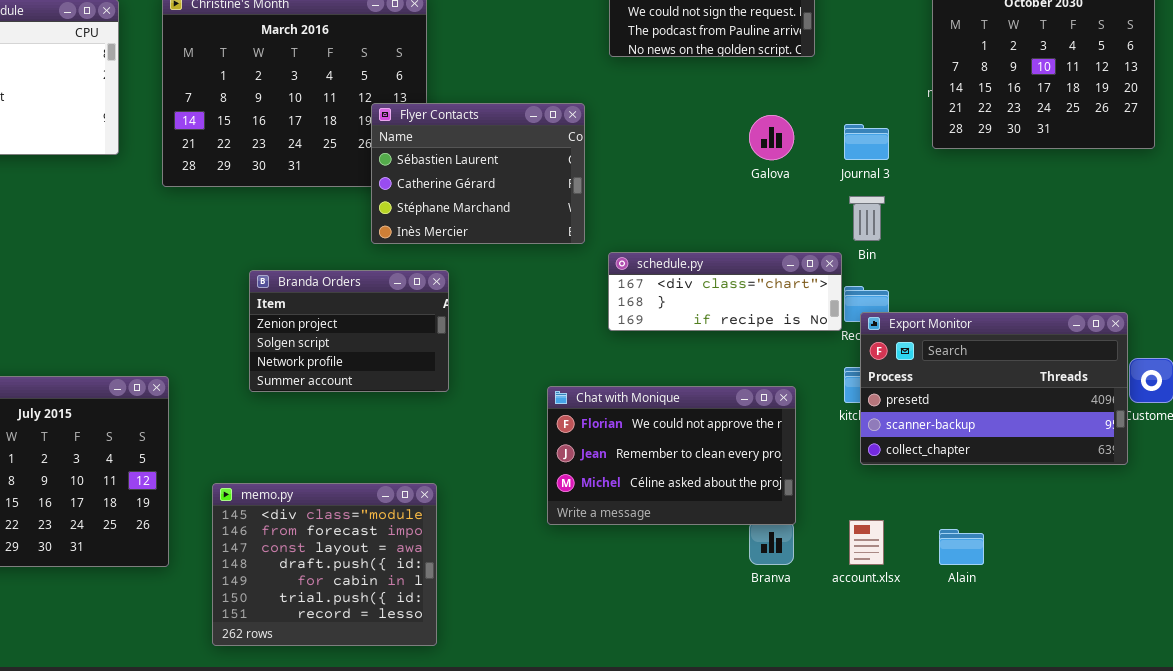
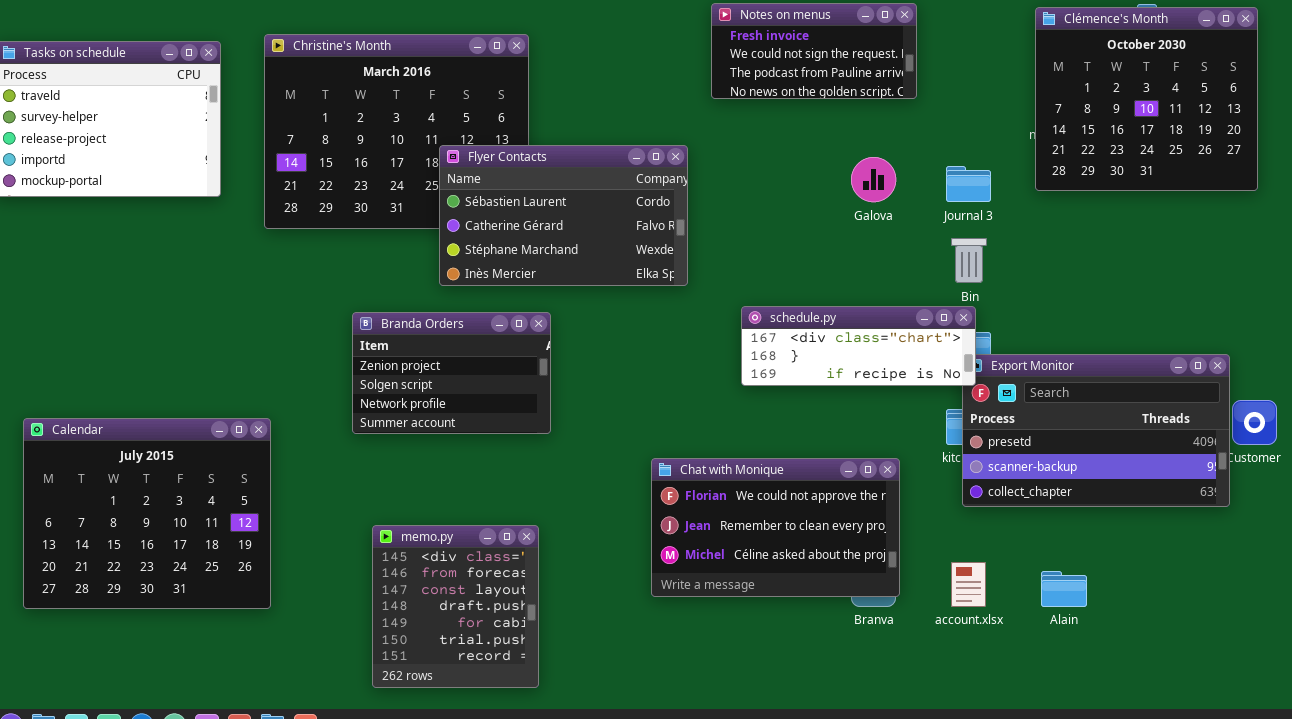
Flyer Contacts: [371,103,585,244] -> [439,145,688,286], resized
schedule.py: [608,252,842,331] -> [741,306,976,386], moved
Chat with Monique: [547,386,796,525] -> [651,458,900,597], moved
memo.py: [212,483,437,646] -> [372,525,539,688], resized

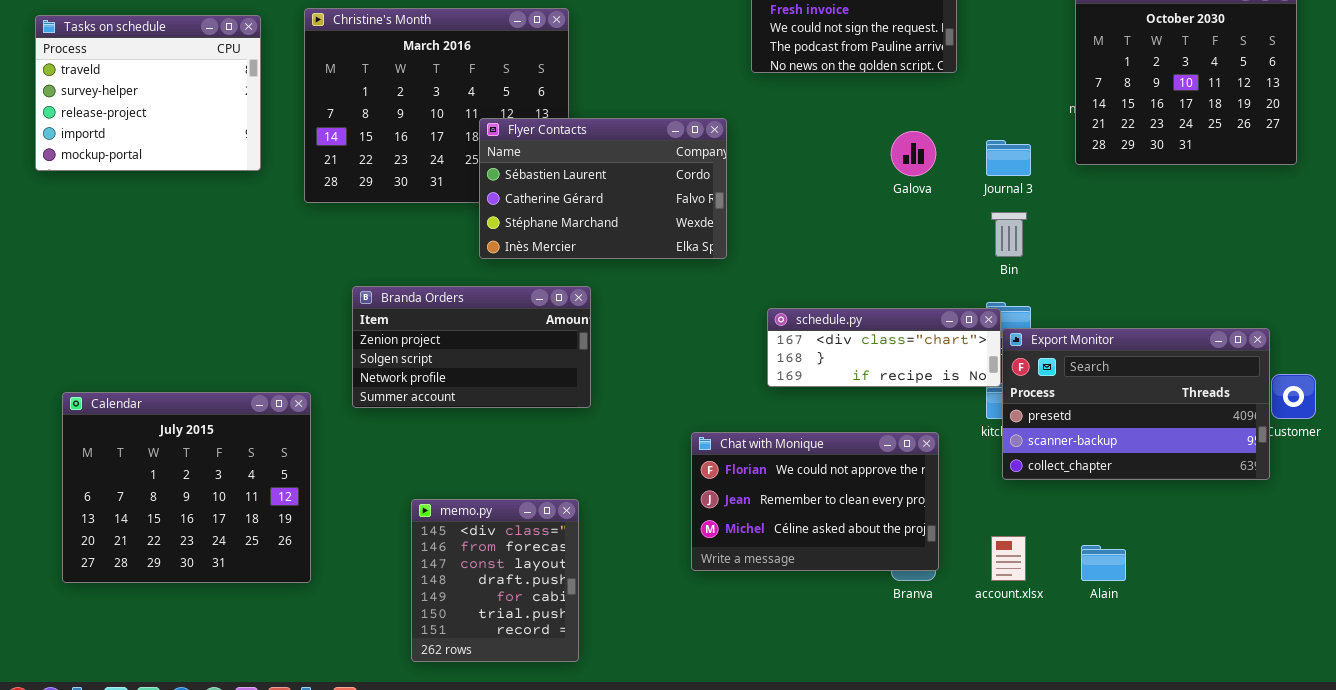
schedule.py: [741,306,976,386] -> [767,308,1001,387], moved
Branda Orders: [352,312,551,434] -> [352,286,591,408], resized

